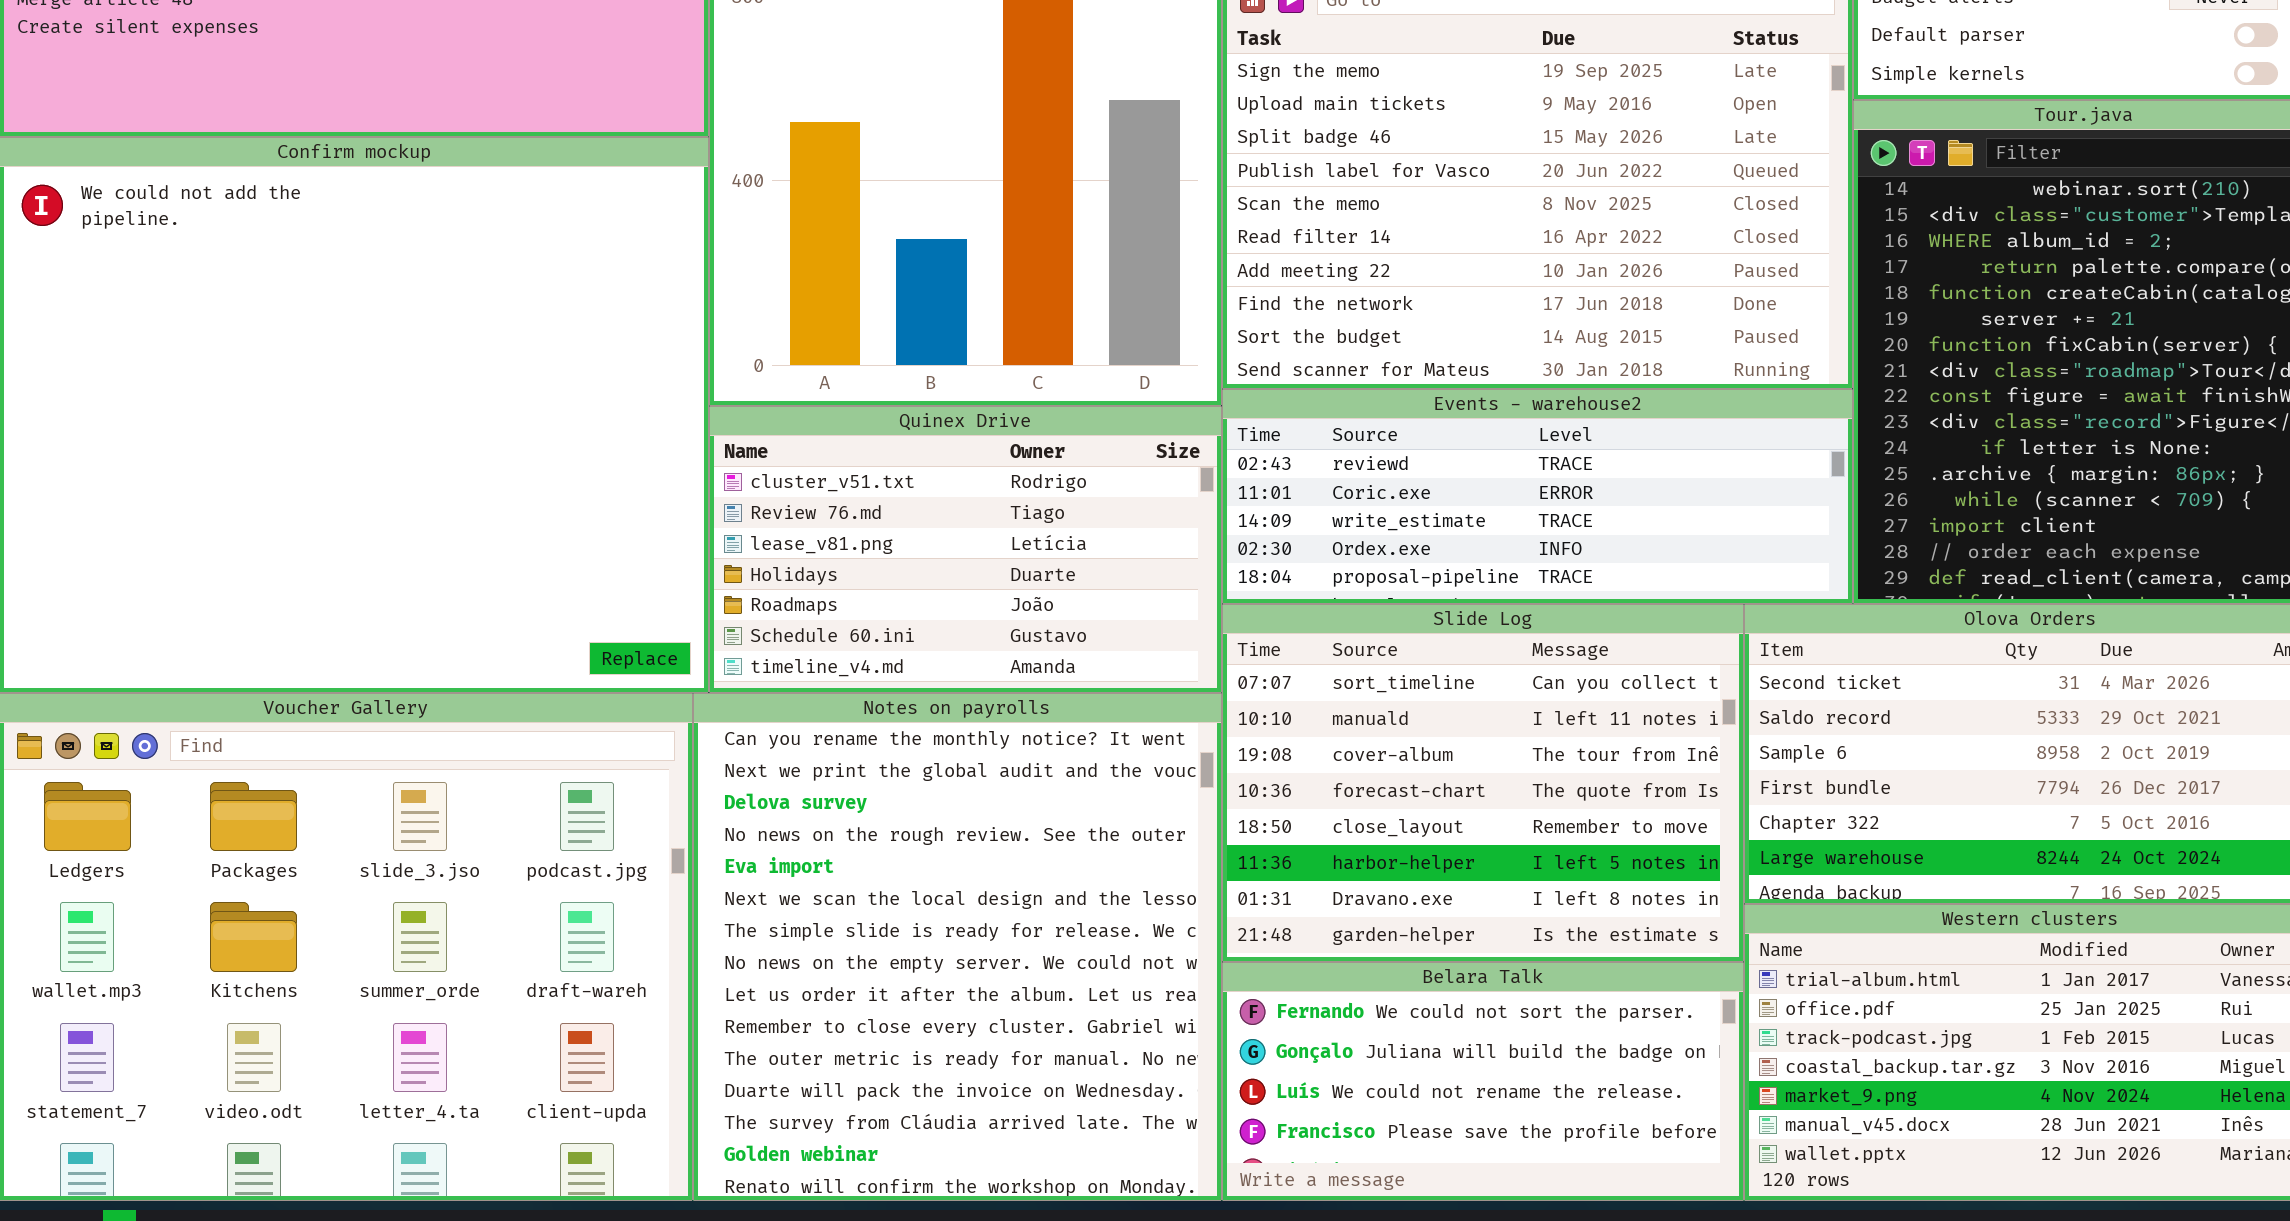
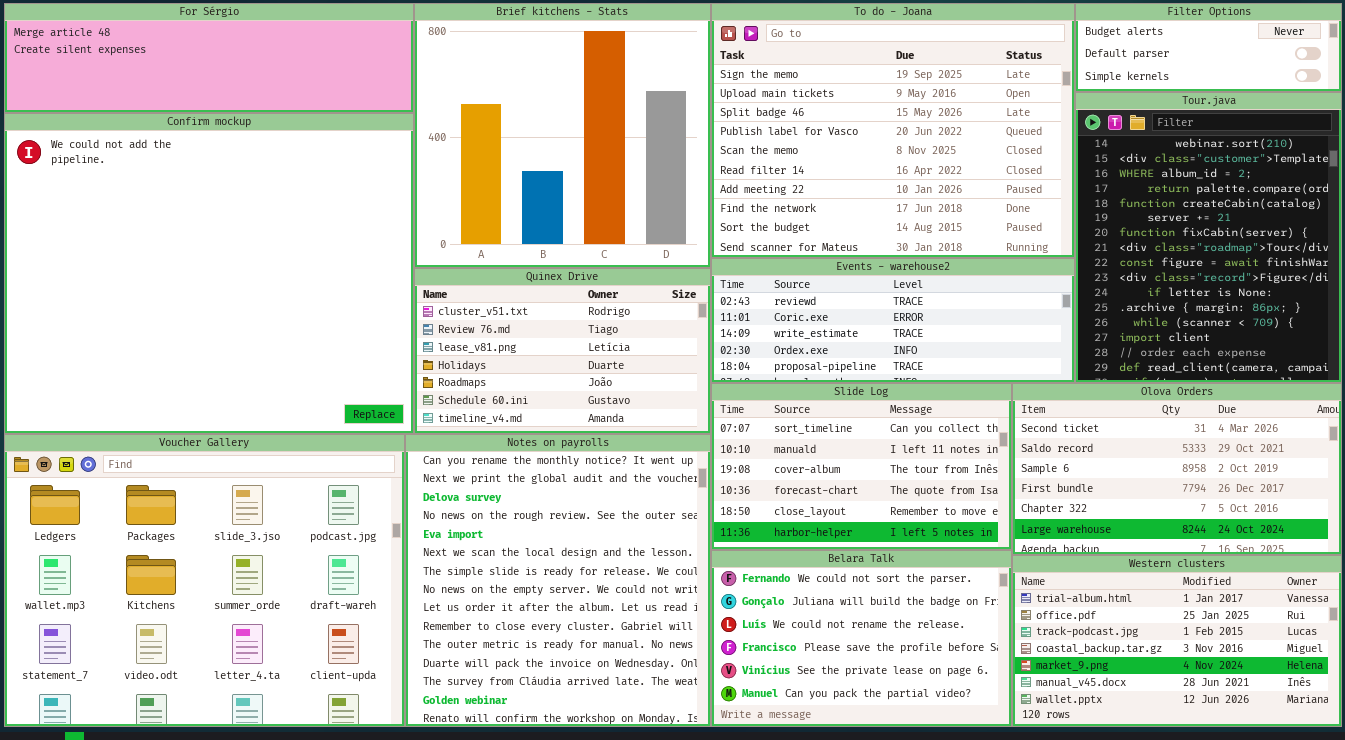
Slide Log: [1222,604,1744,962] -> [711,383,1012,550], resized
Belara Talk: [1222,962,1744,1201] -> [711,550,1012,727], resized

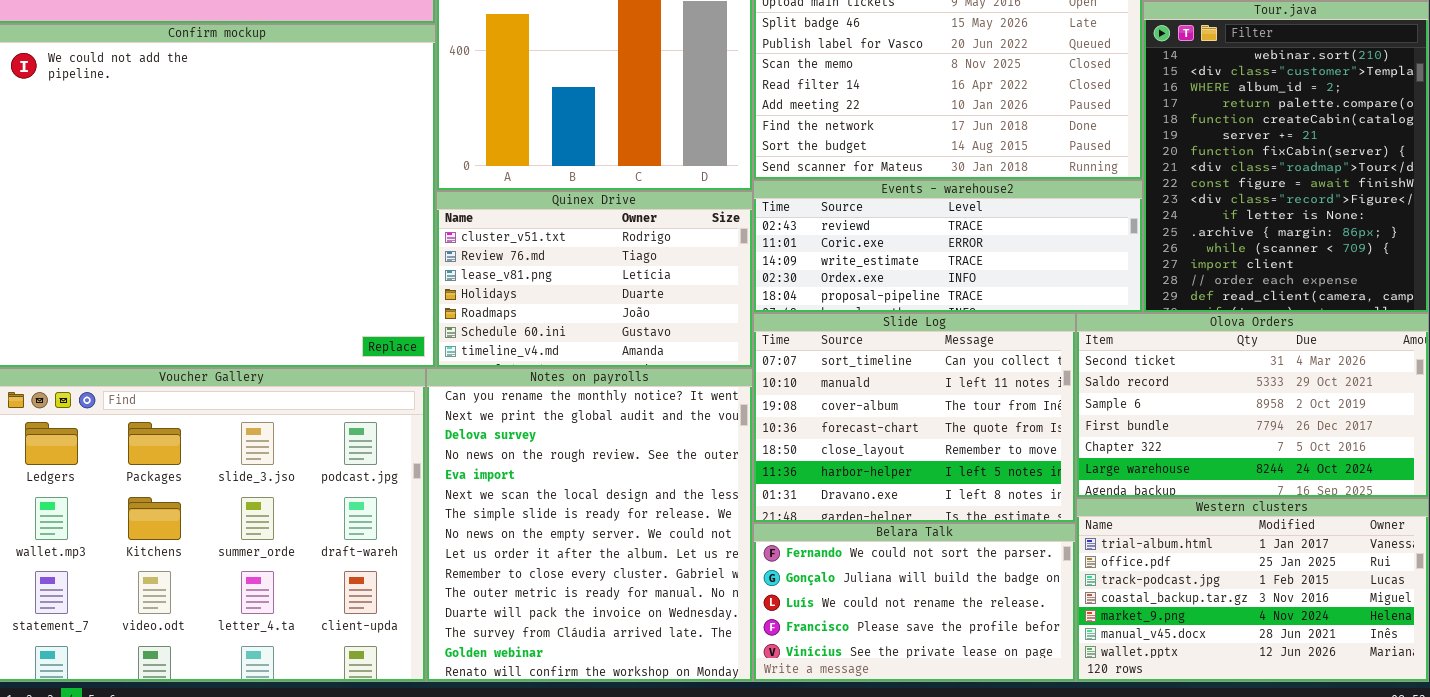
Slide Log: [711,383,1012,550] -> [753,313,1076,523], resized
Belara Talk: [711,550,1012,727] -> [753,523,1076,682], resized

